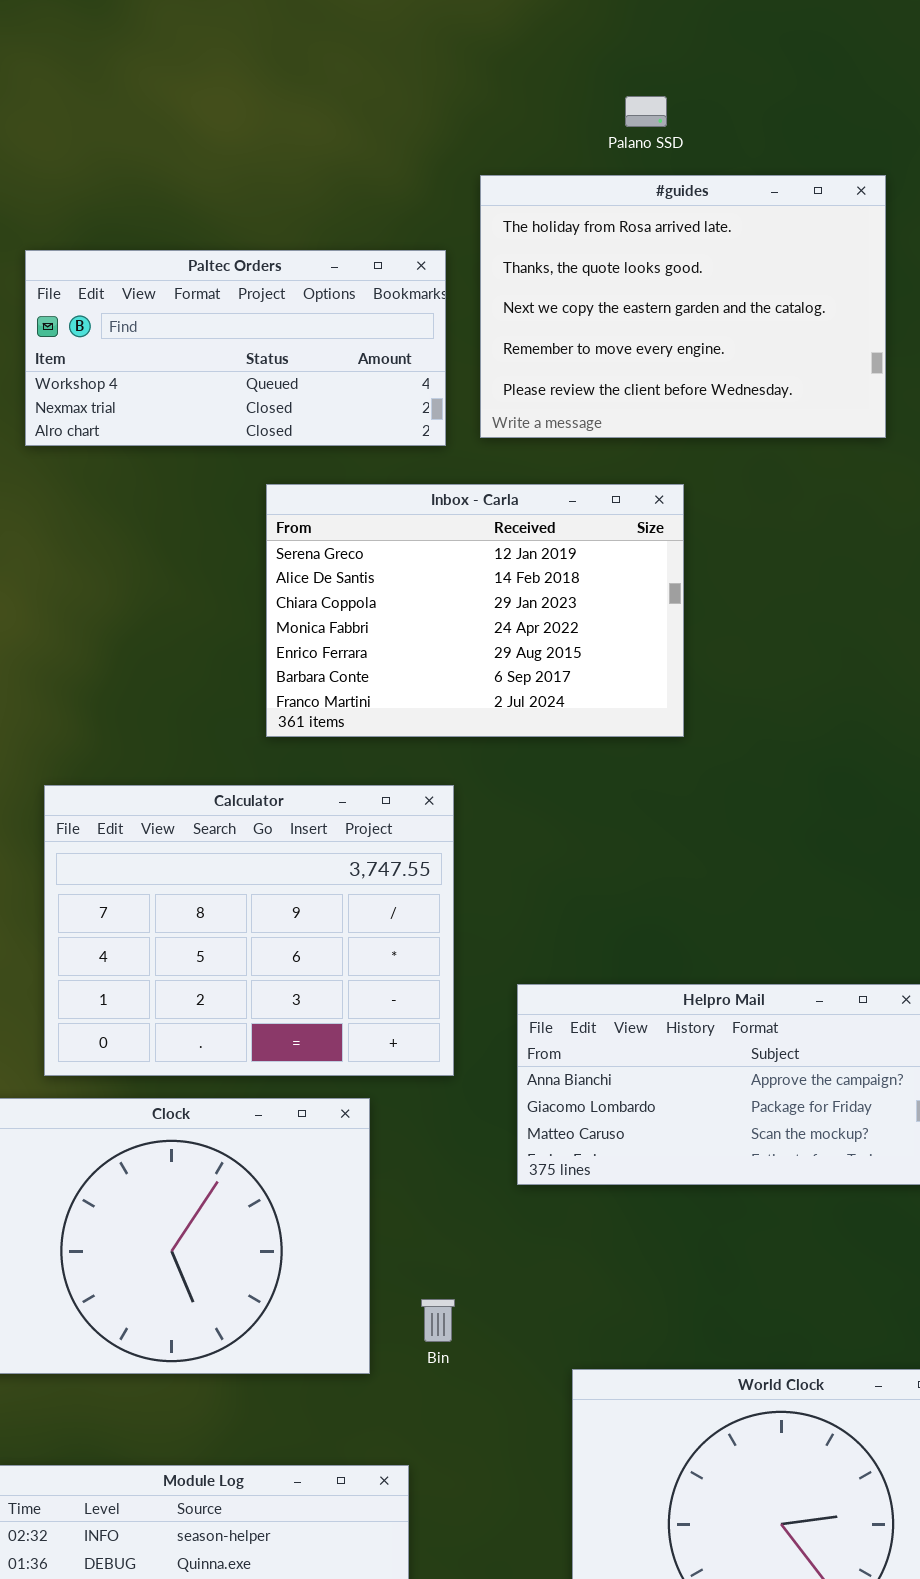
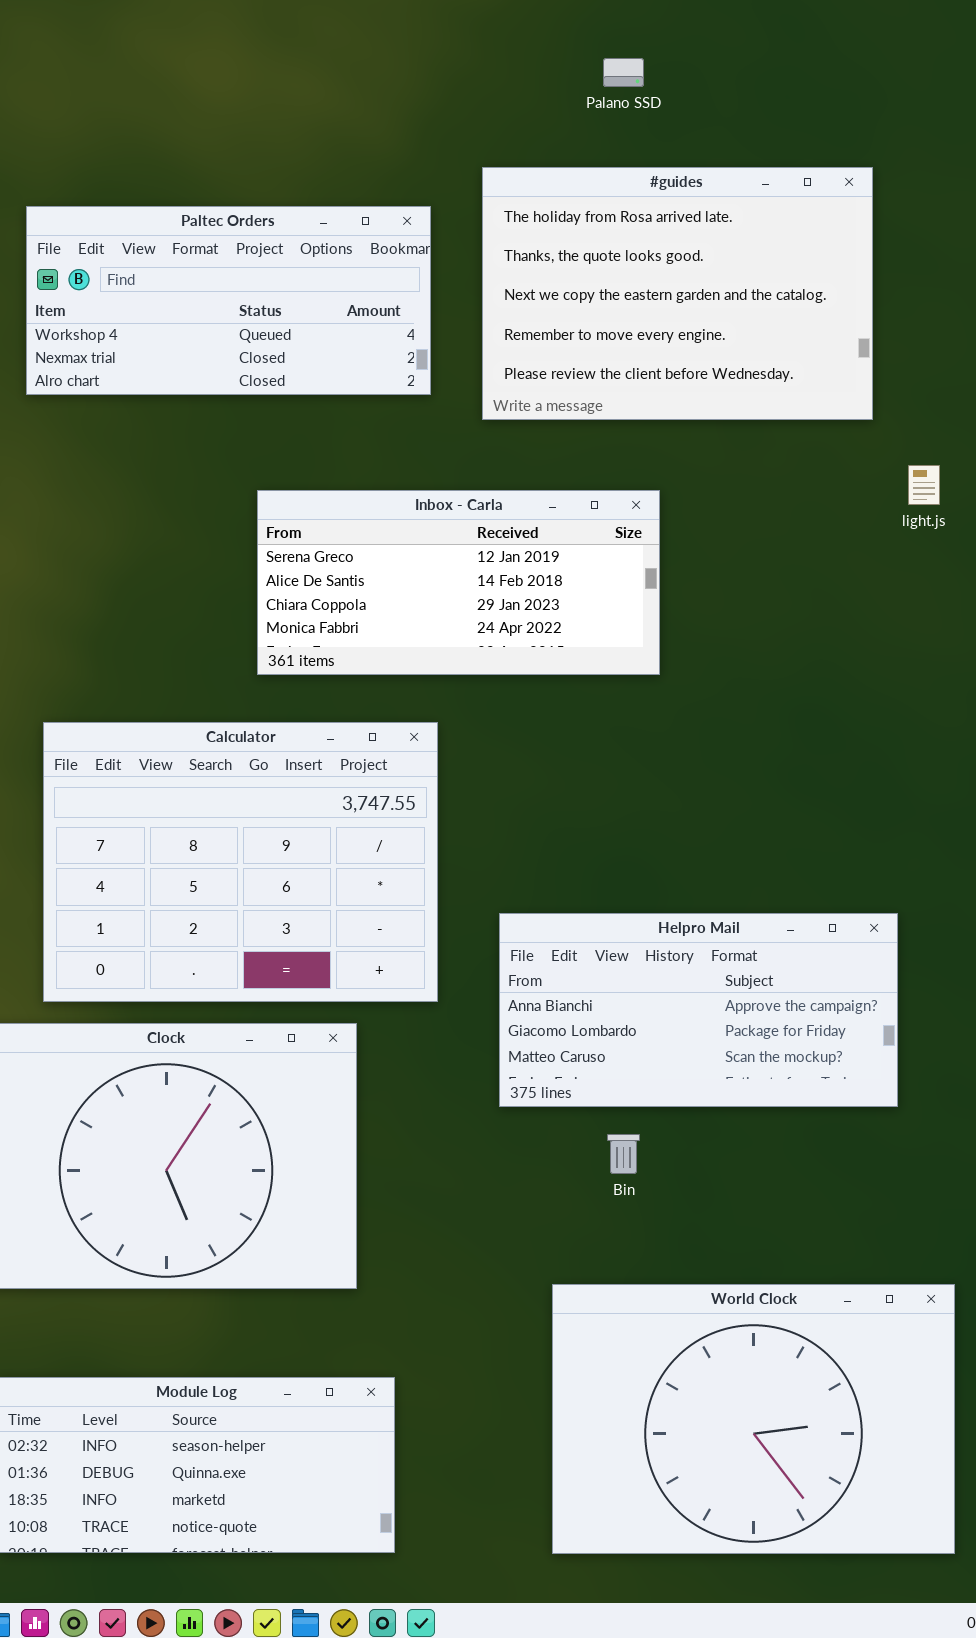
#guides: [480,175,886,438] -> [482,167,873,420], moved
Inbox - Carla: [266,484,684,737] -> [257,490,660,675], resized
Bin: [421,1299,455,1342] -> [607,1134,640,1174], moved

